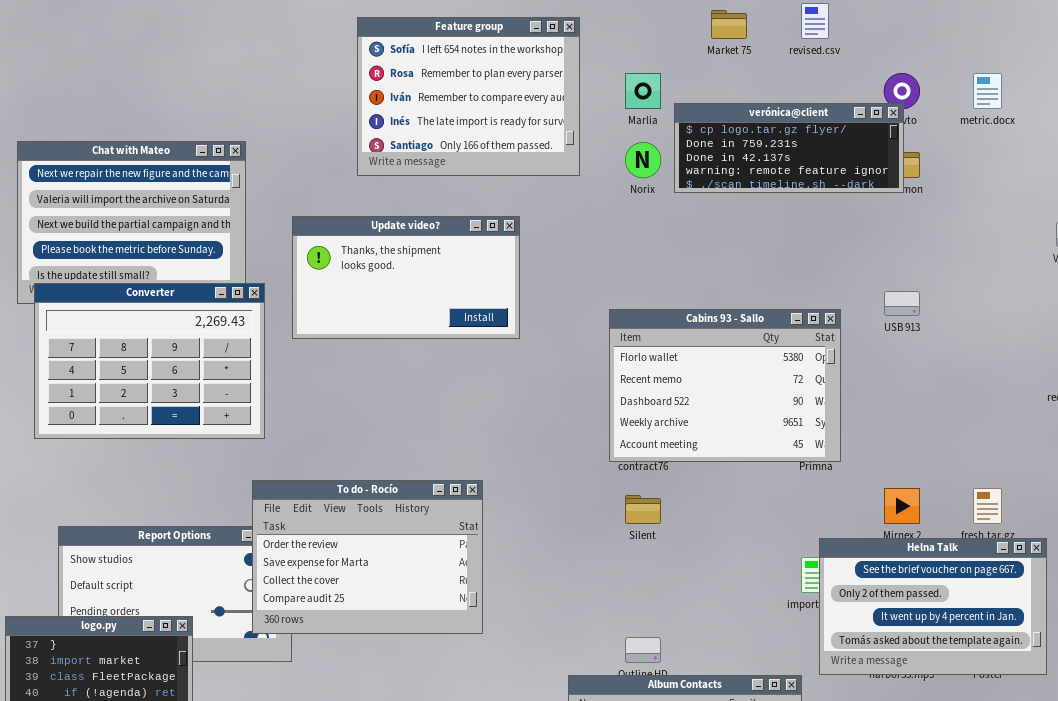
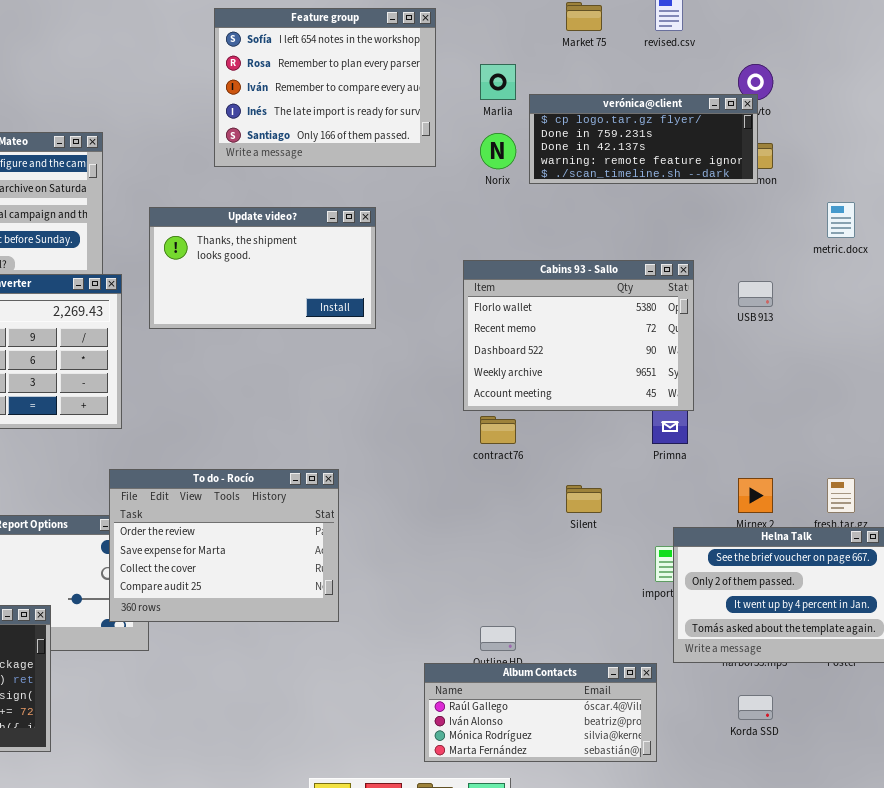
metric.docx: [973,73,1002,109] -> [827,202,855,238], moved
Cabins 93 - Sallo: [609,309,841,462] -> [463,260,694,411], moved
Silent: [625,495,661,524] -> [566,485,602,513], moved

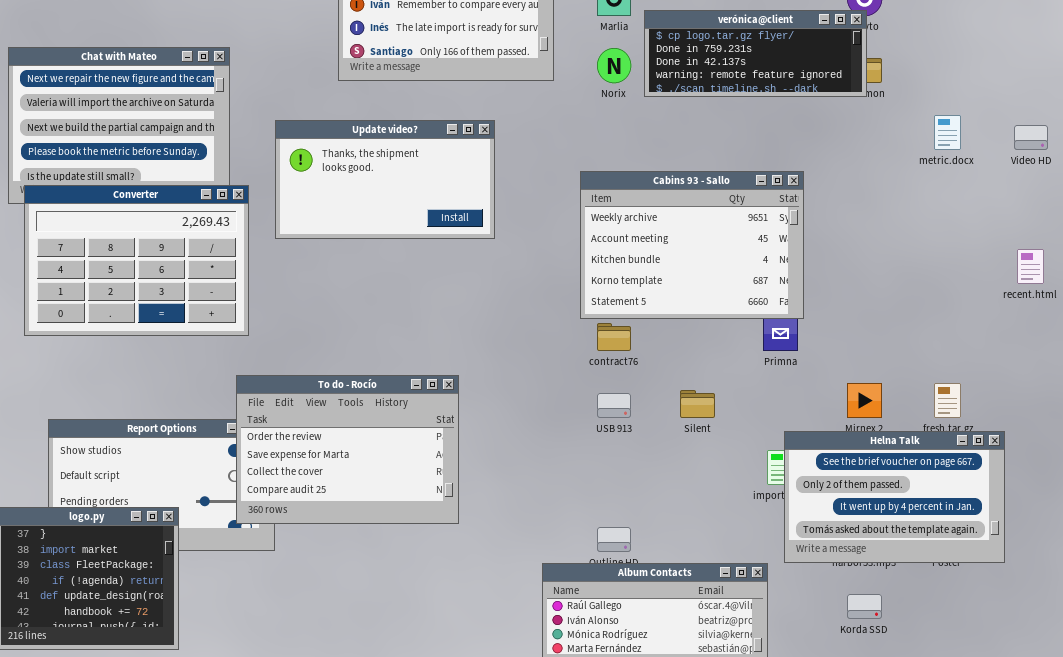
Cabins 93 - Sallo: [463,260,694,411] -> [580,171,804,319], scrolled down 3 rows
USB 913: [738,281,773,307] -> [597,393,631,418], moved

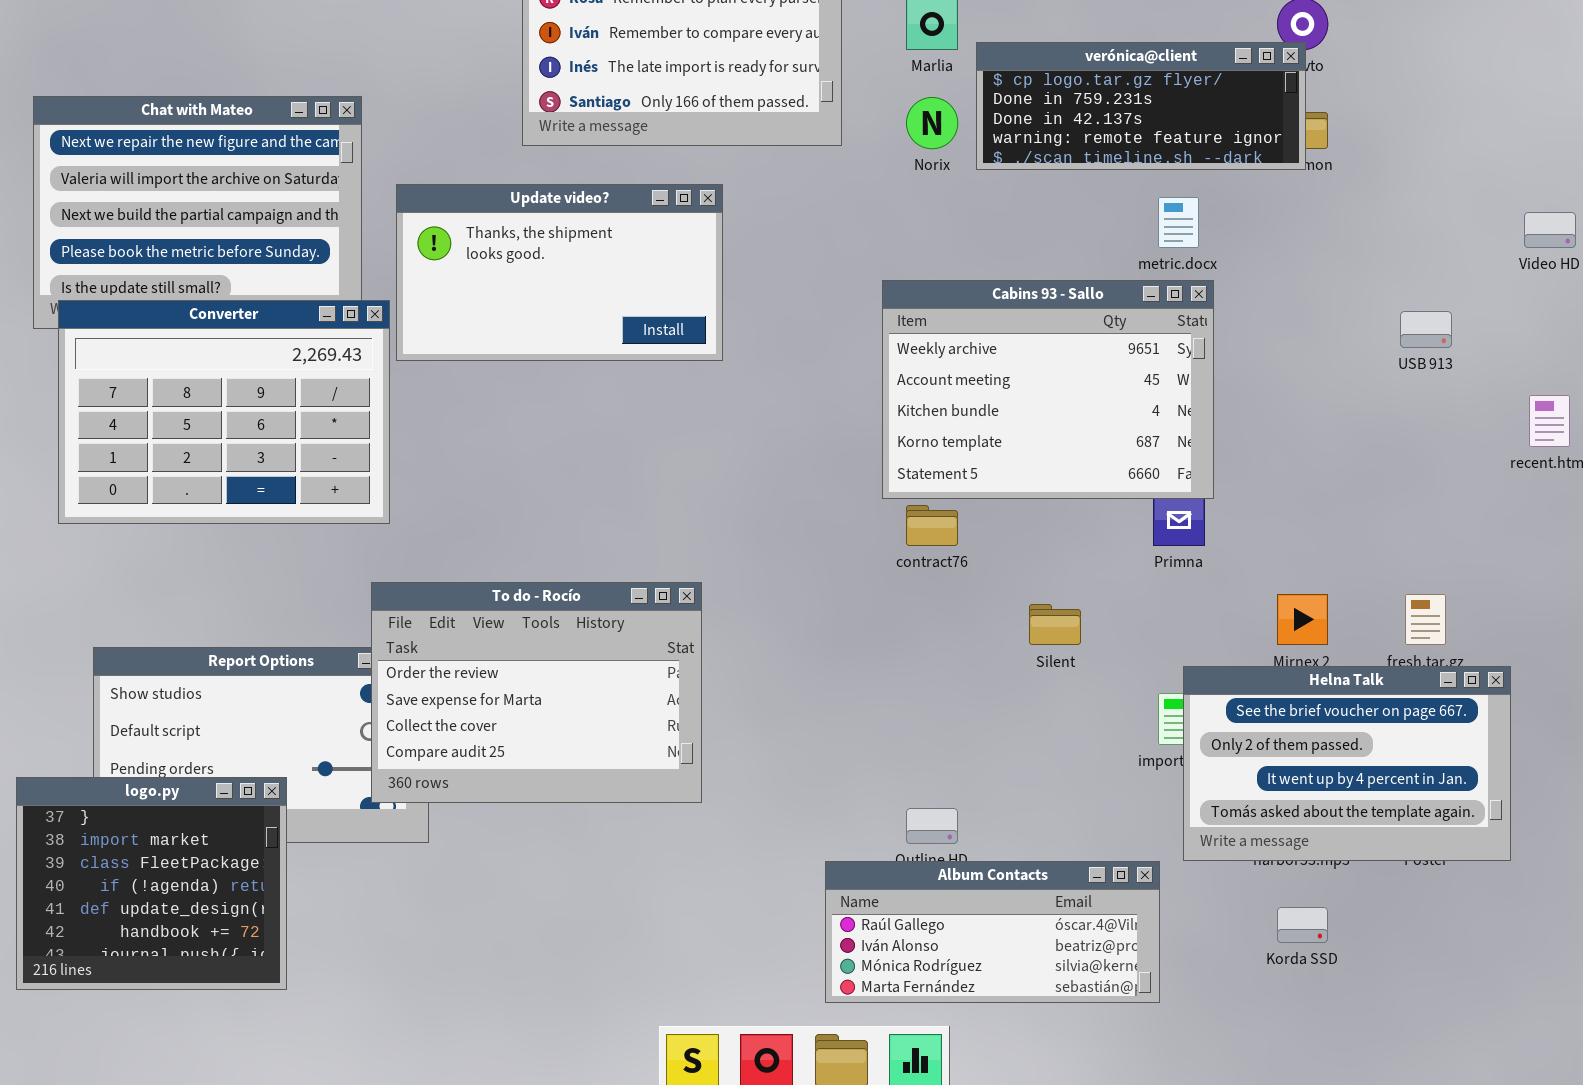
metric.docx: [934,115,961,150] -> [1158,197,1199,248], moved
Update video?: [275,120,495,239] -> [396,184,723,361], moved
USB 913: [597,393,631,418] -> [1400,311,1452,348], moved

